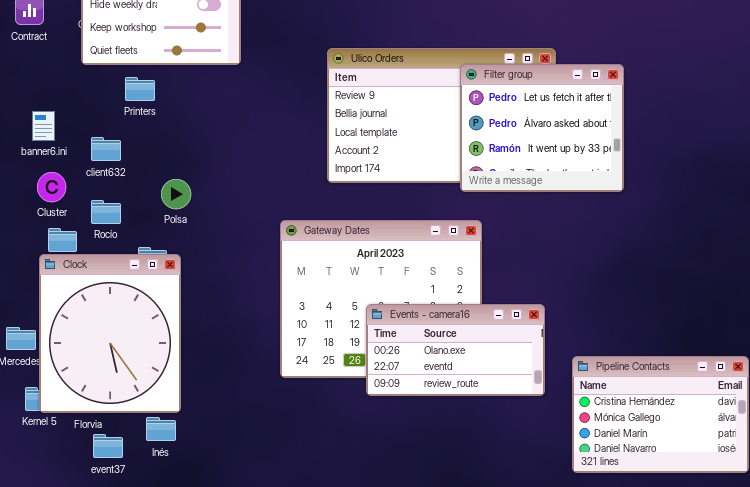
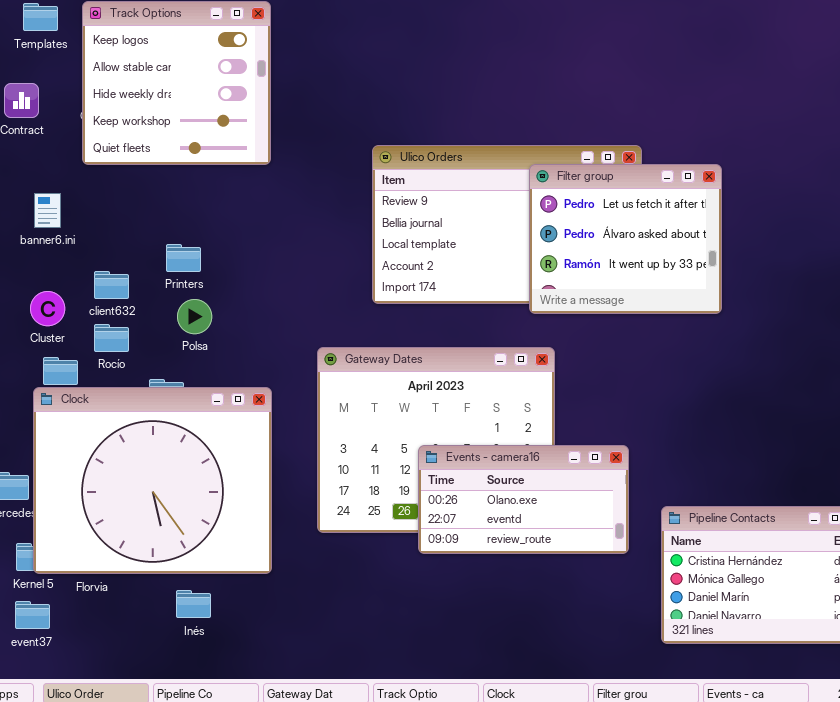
Printers: [125,77,155,101] -> [166,244,201,272], moved
banner6.ini: [32,111,55,141] -> [34,193,61,228], moved
client632: [91,137,121,161] -> [94,271,129,299], moved
Clock: [39,254,181,413] -> [33,387,272,574], resized
Inés: [146,417,176,441] -> [176,590,211,618], moved
event37: [93,434,123,458] -> [15,601,50,629], moved

